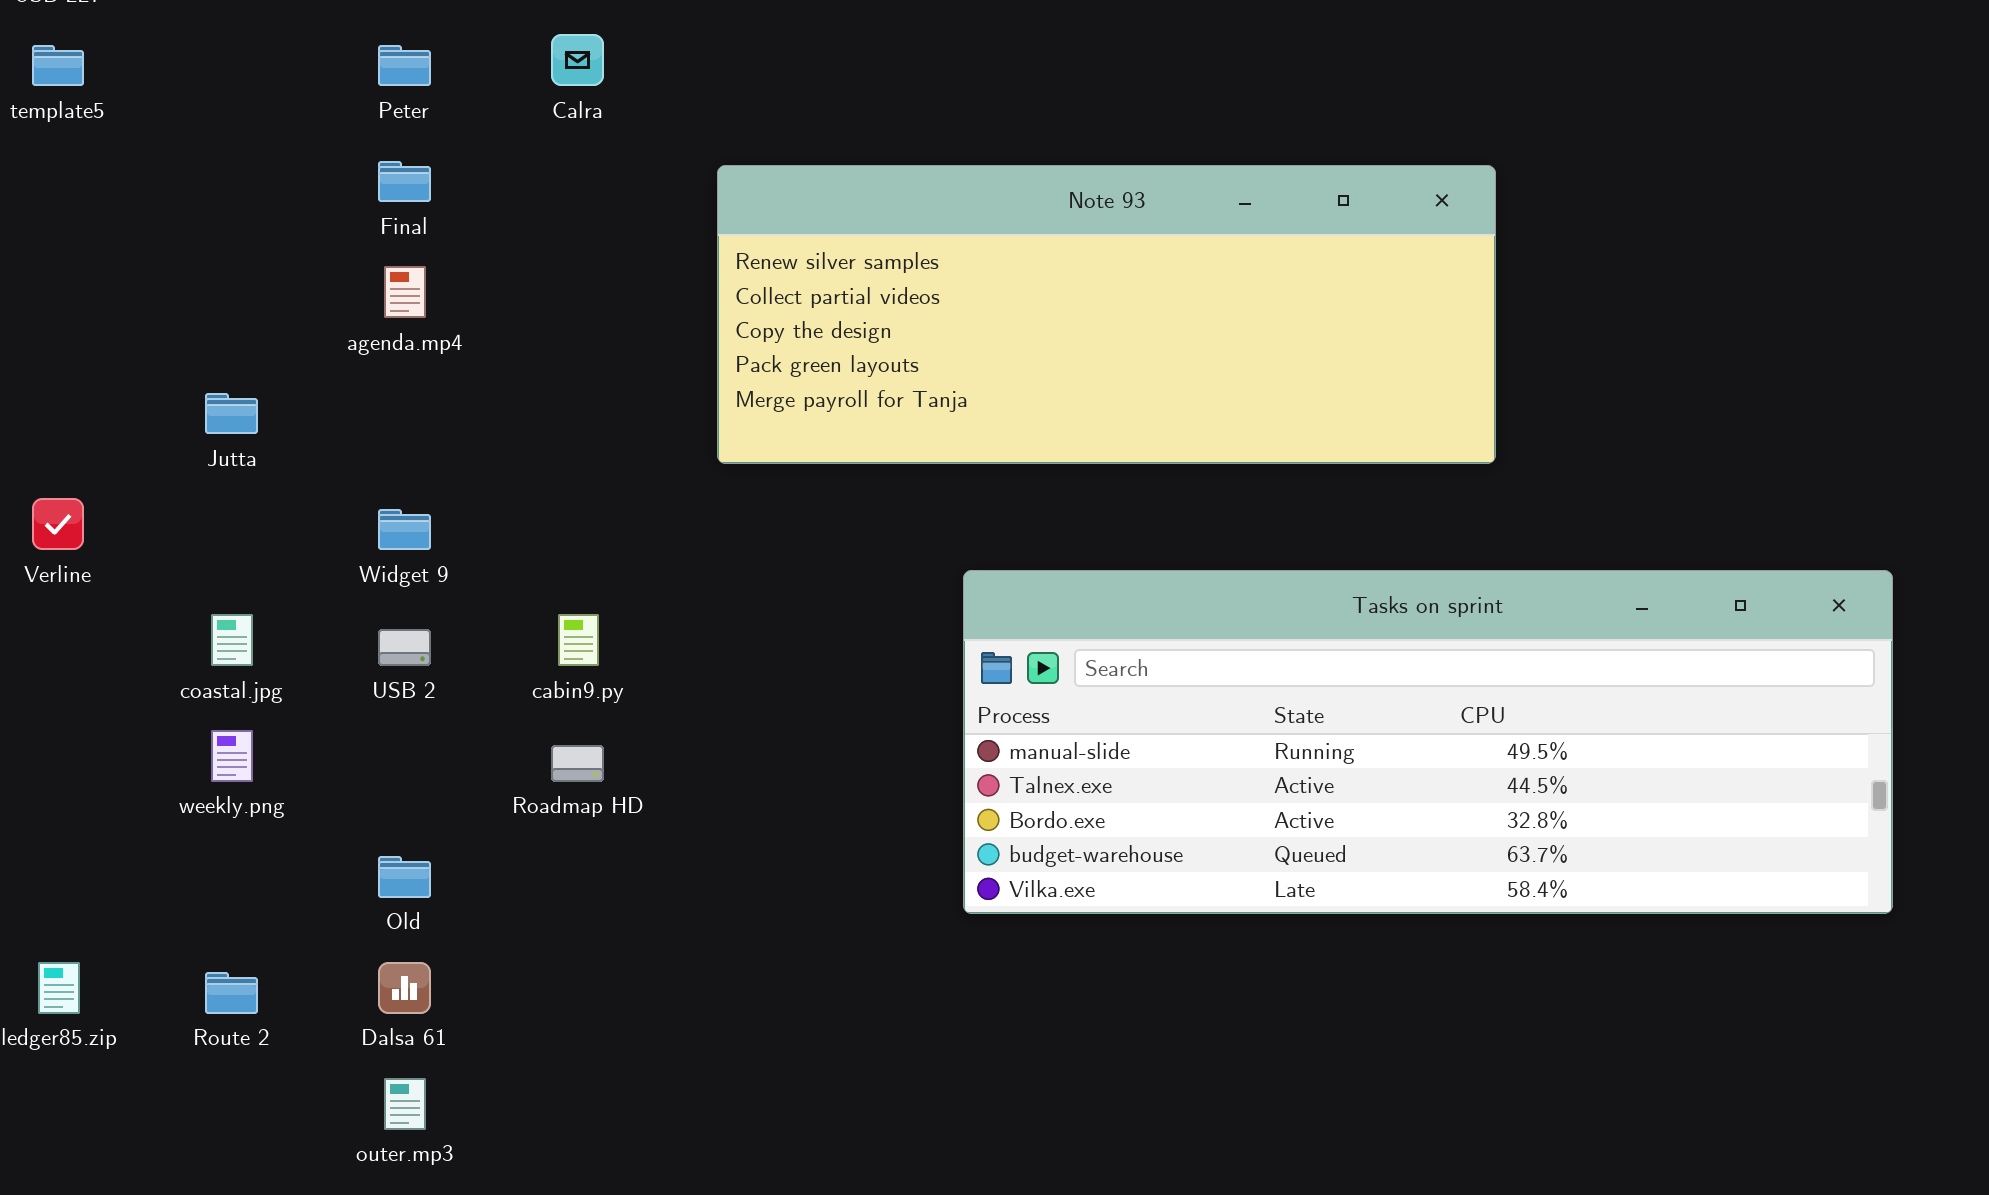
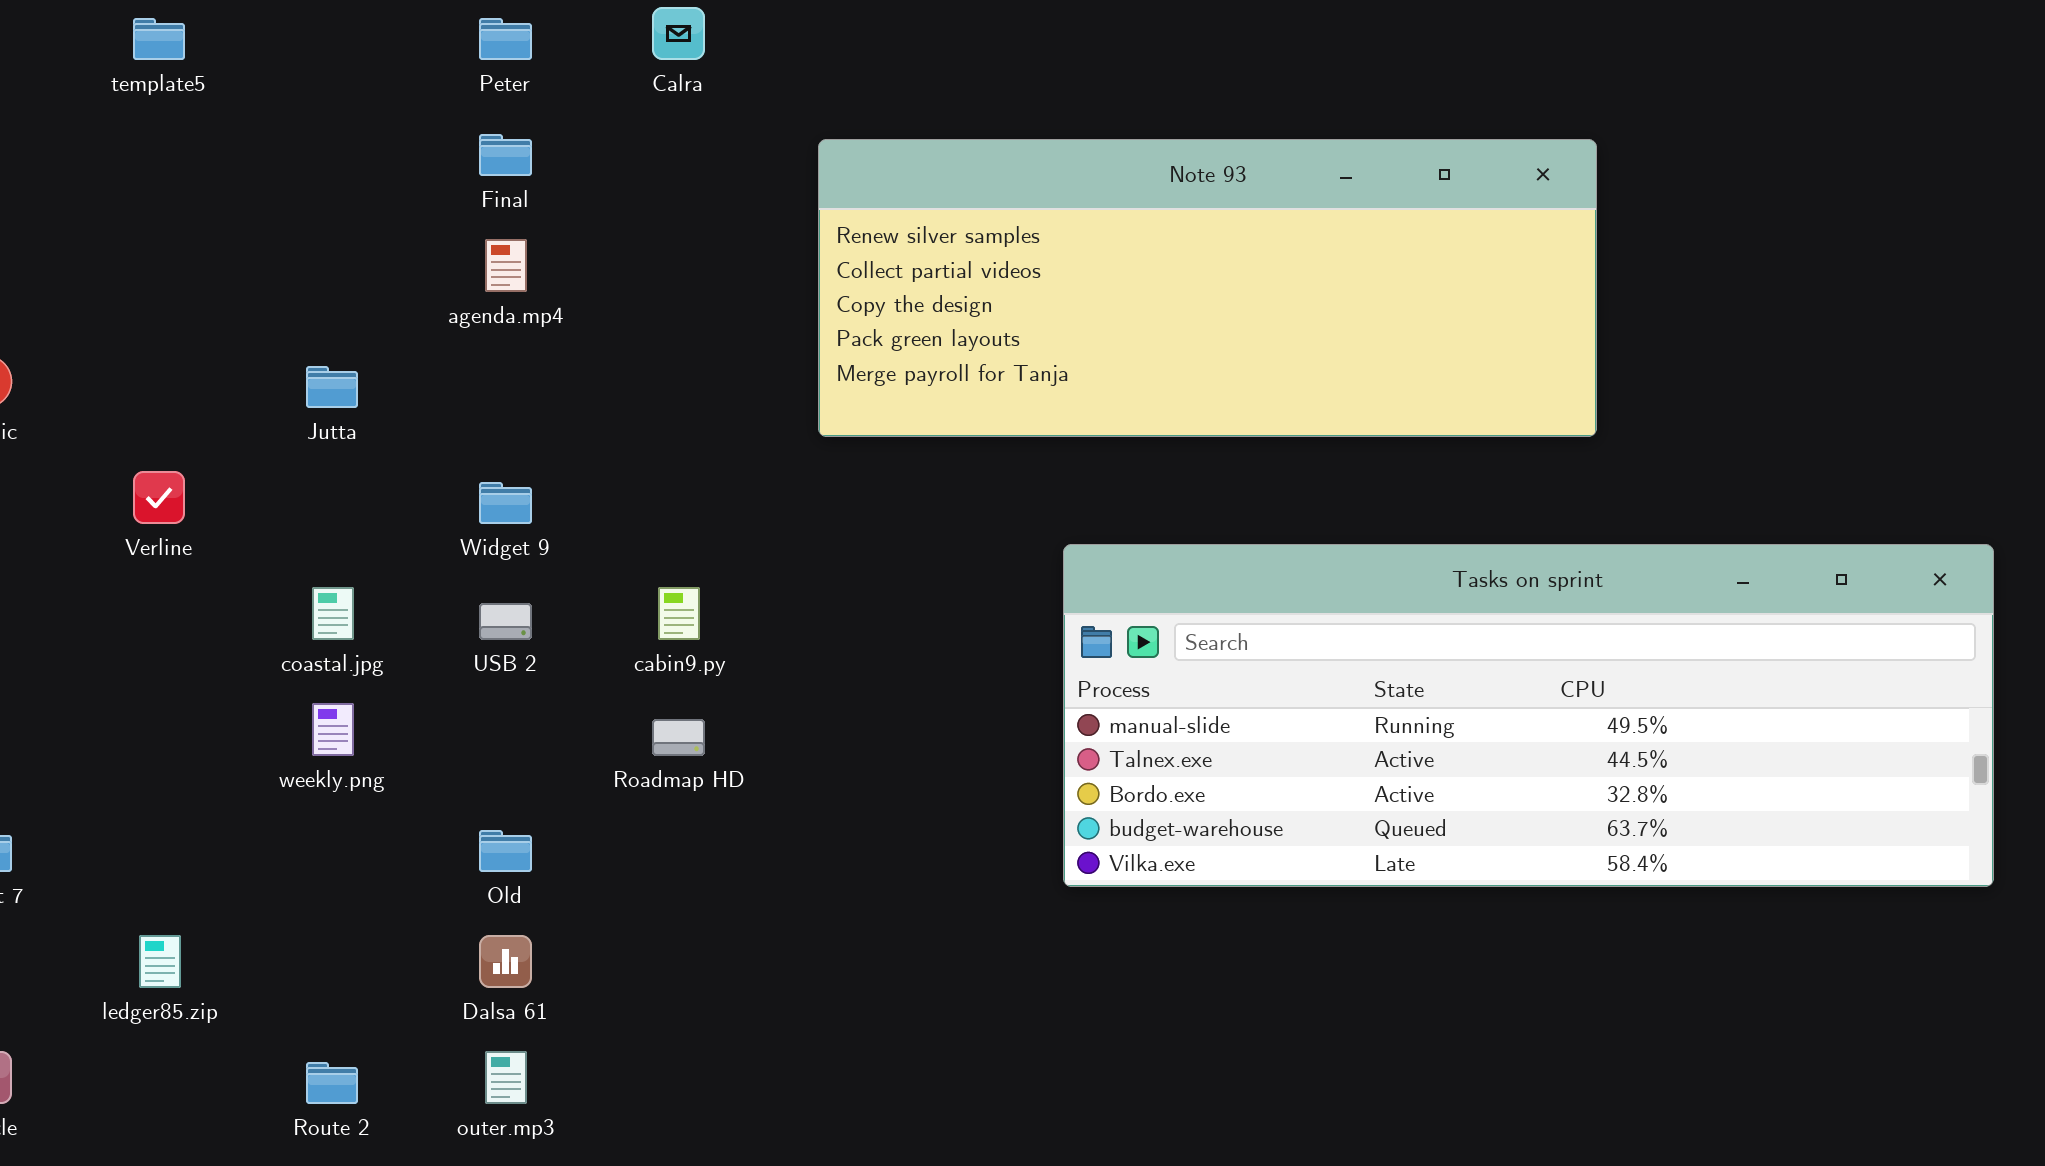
Route 2: [205,972,258,1014] -> [306,1062,358,1104], moved

